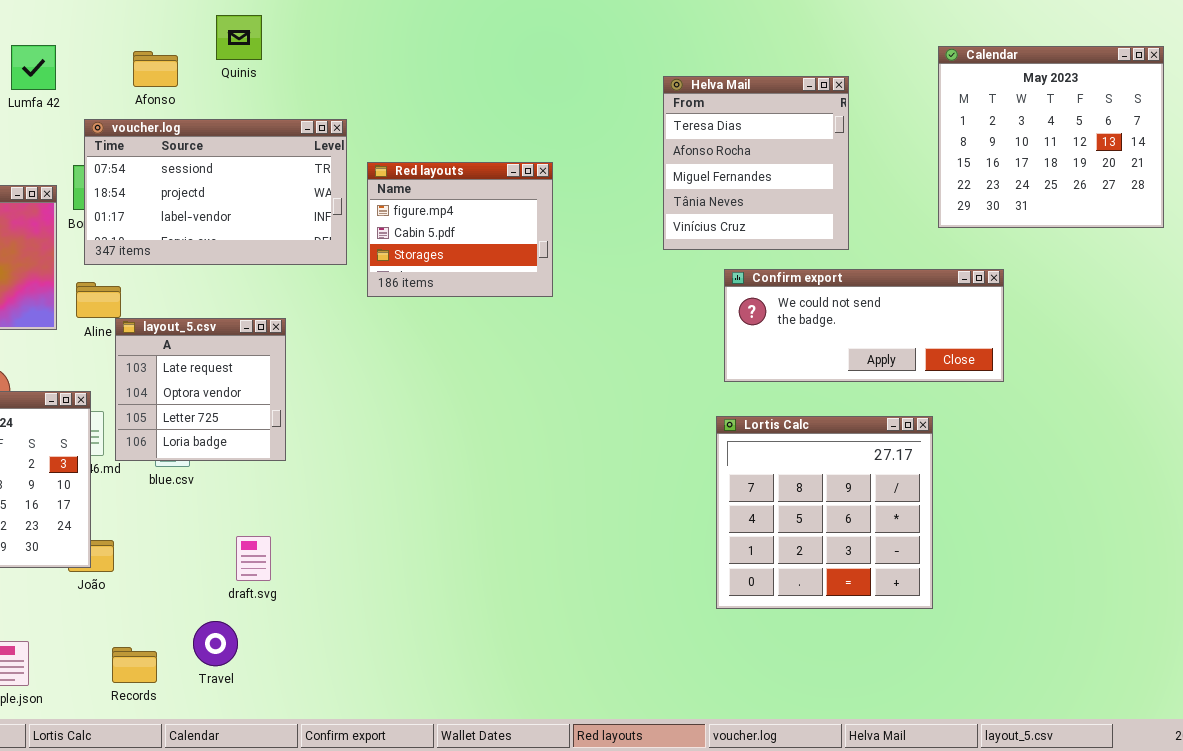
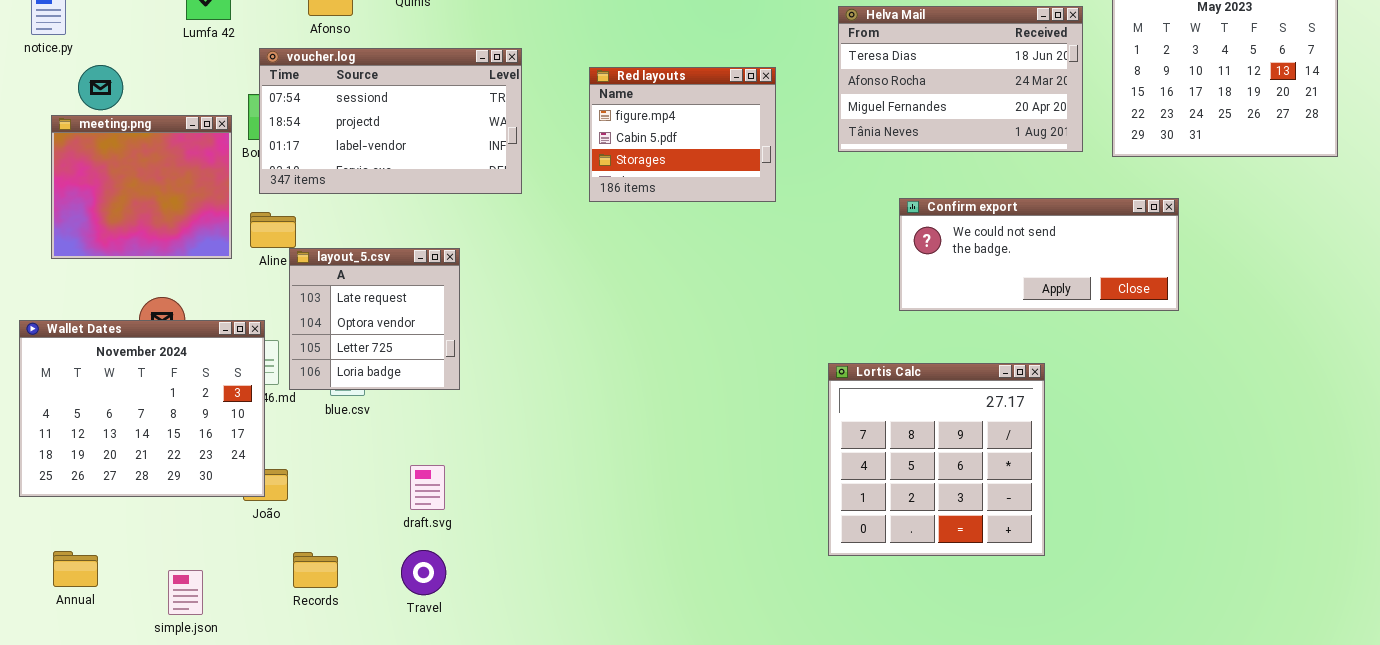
Helva Mail: [663,76,849,250] -> [838,6,1083,152], resized
Red layouts: [367,162,553,297] -> [589,67,776,202], moved
Lortis Calc: [716,416,933,609] -> [828,363,1045,556], moved
Travel: [193,621,238,666] -> [401,550,446,595], moved
Records: [112,647,157,683] -> [293,552,338,588], moved

